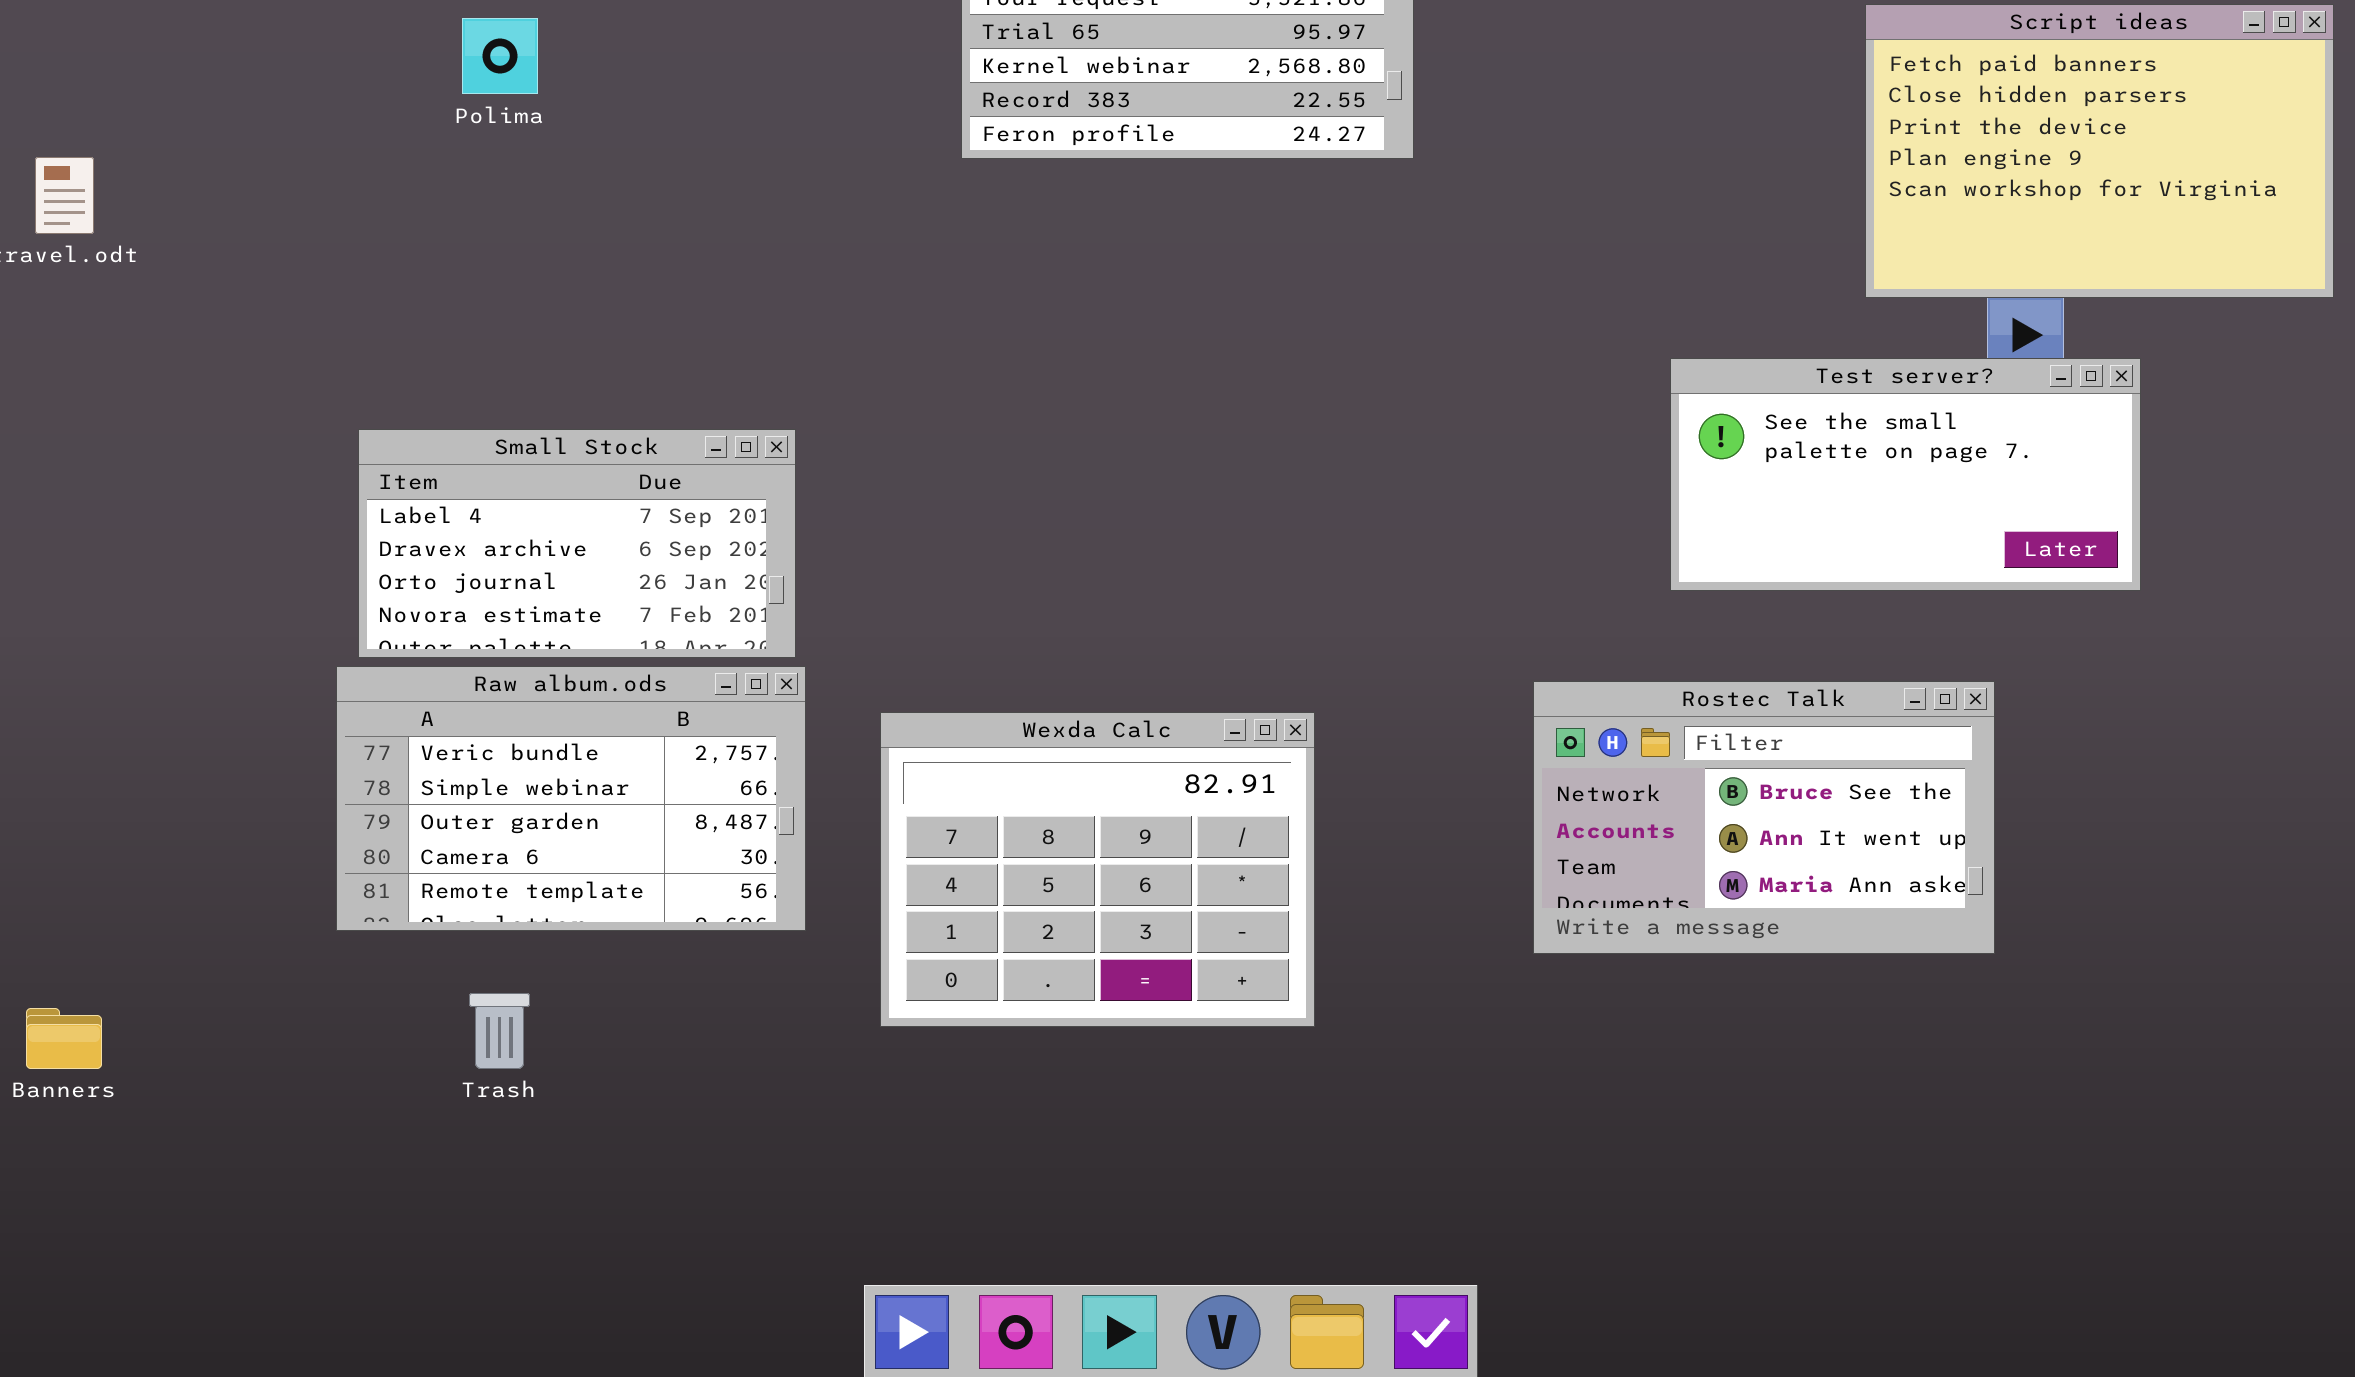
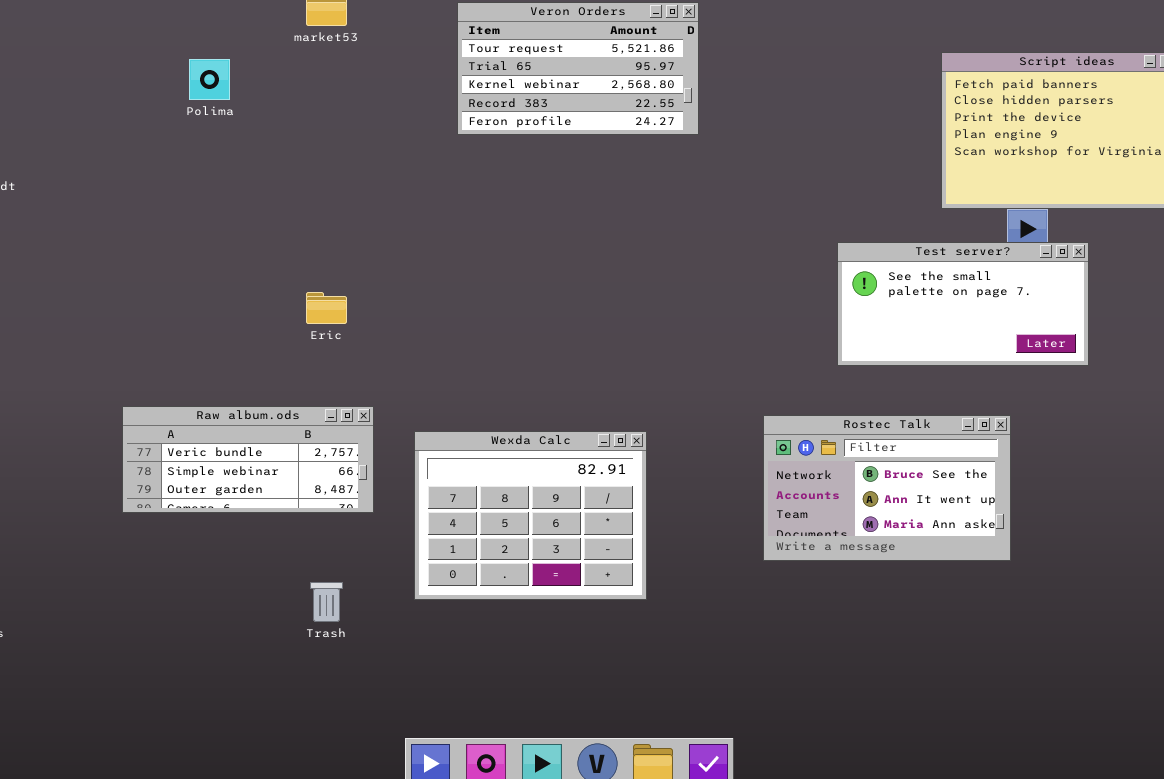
Small Stock: [358,429,796,658] -> none, closed
Raw album.ods: [336,666,806,931] -> [122,406,374,513], resized
Trash: [469,993,530,1069] -> [310,582,343,622], moved

